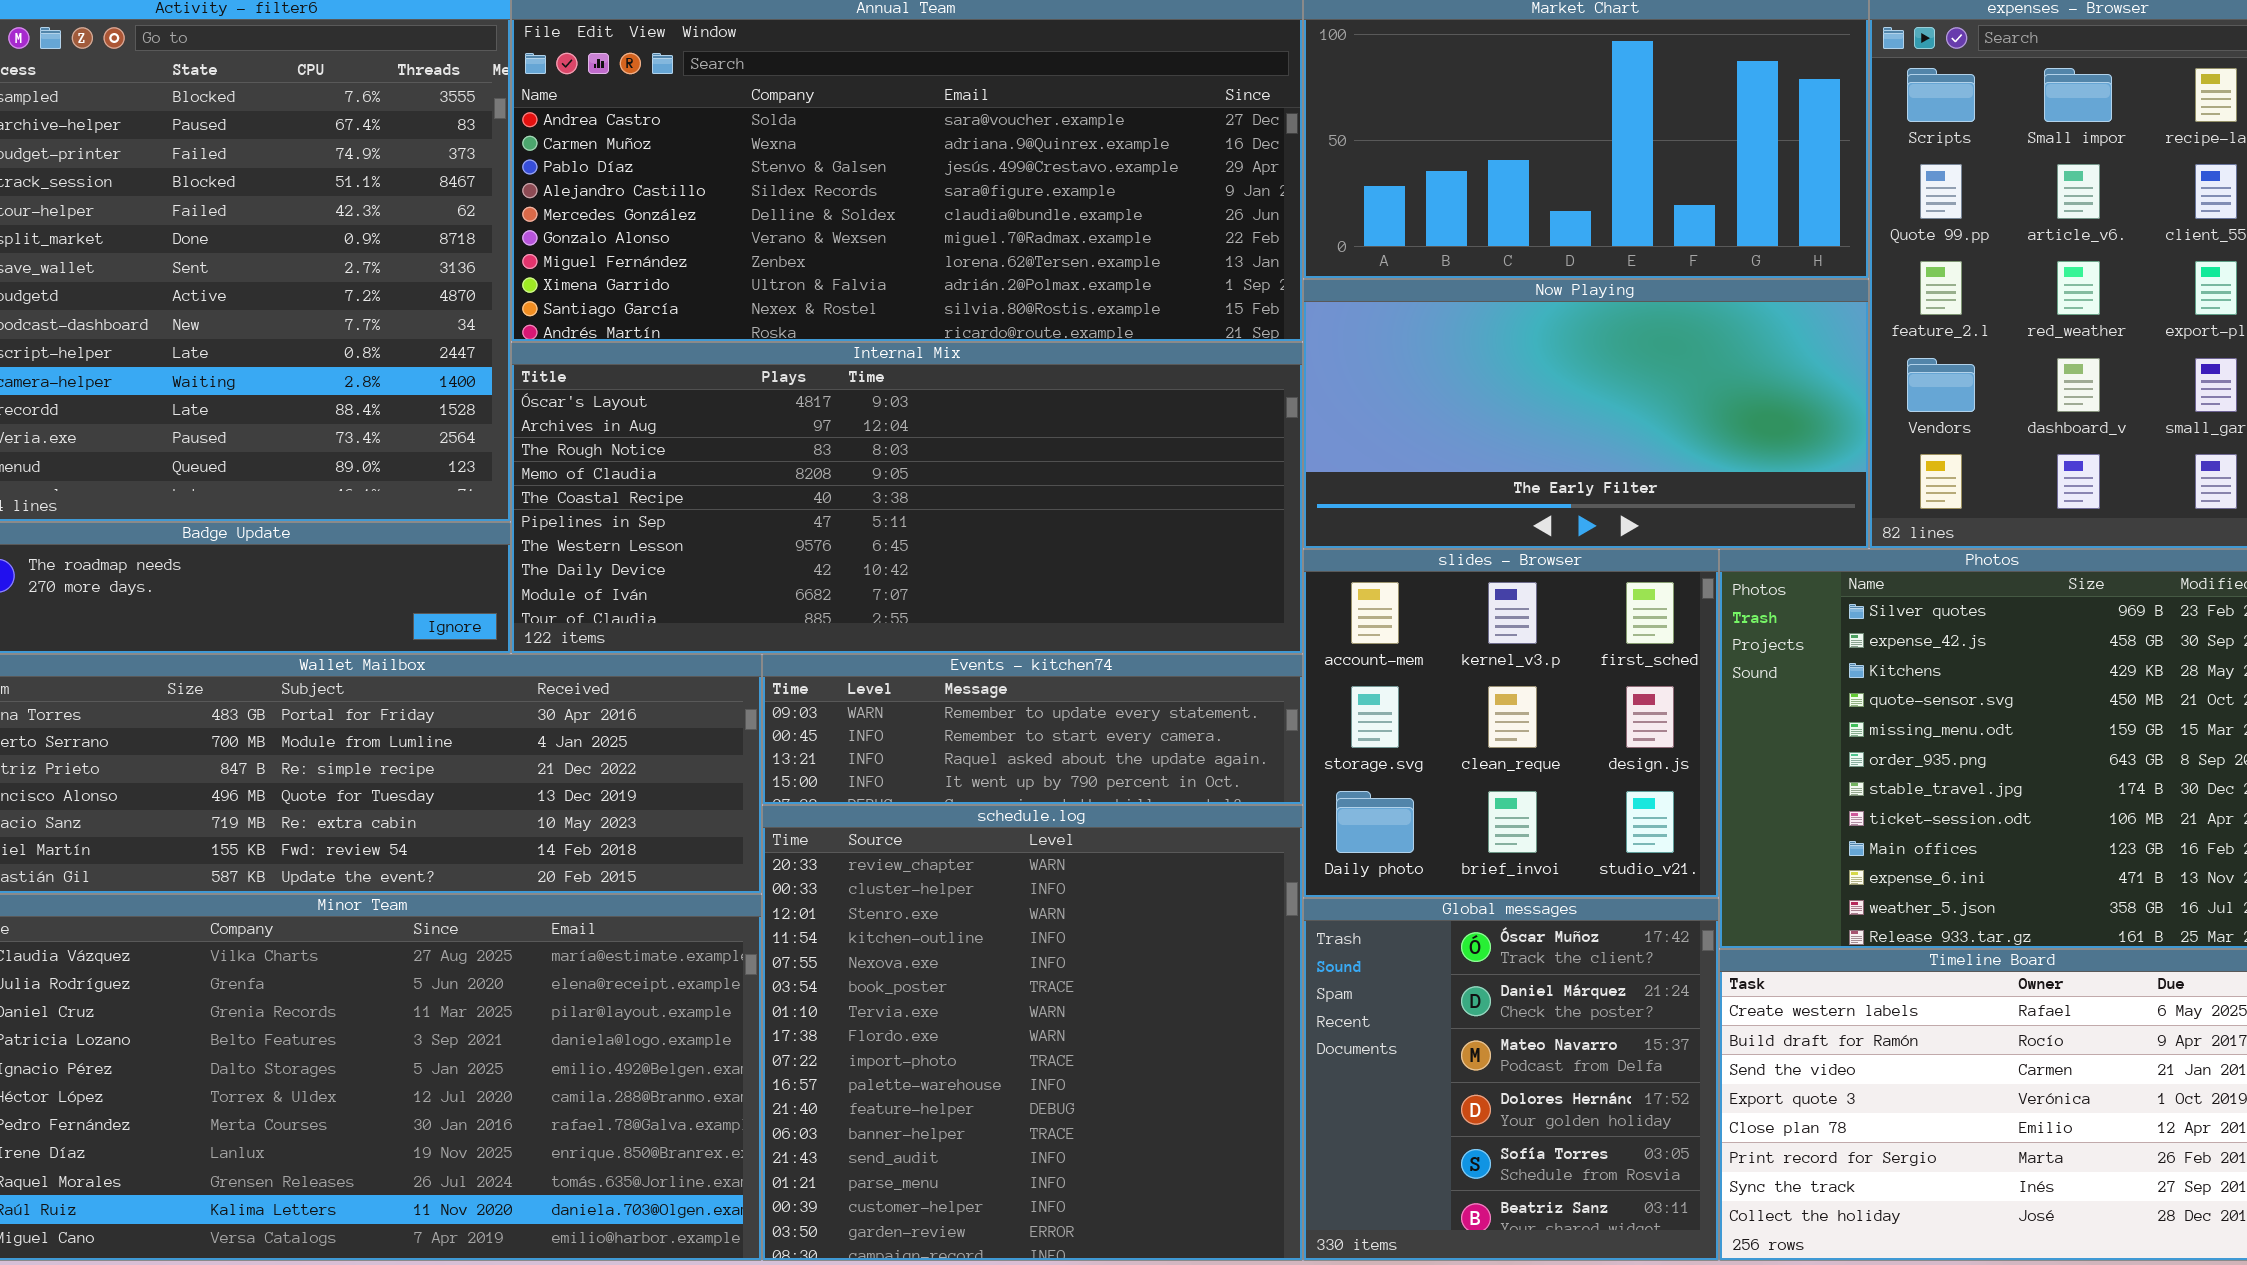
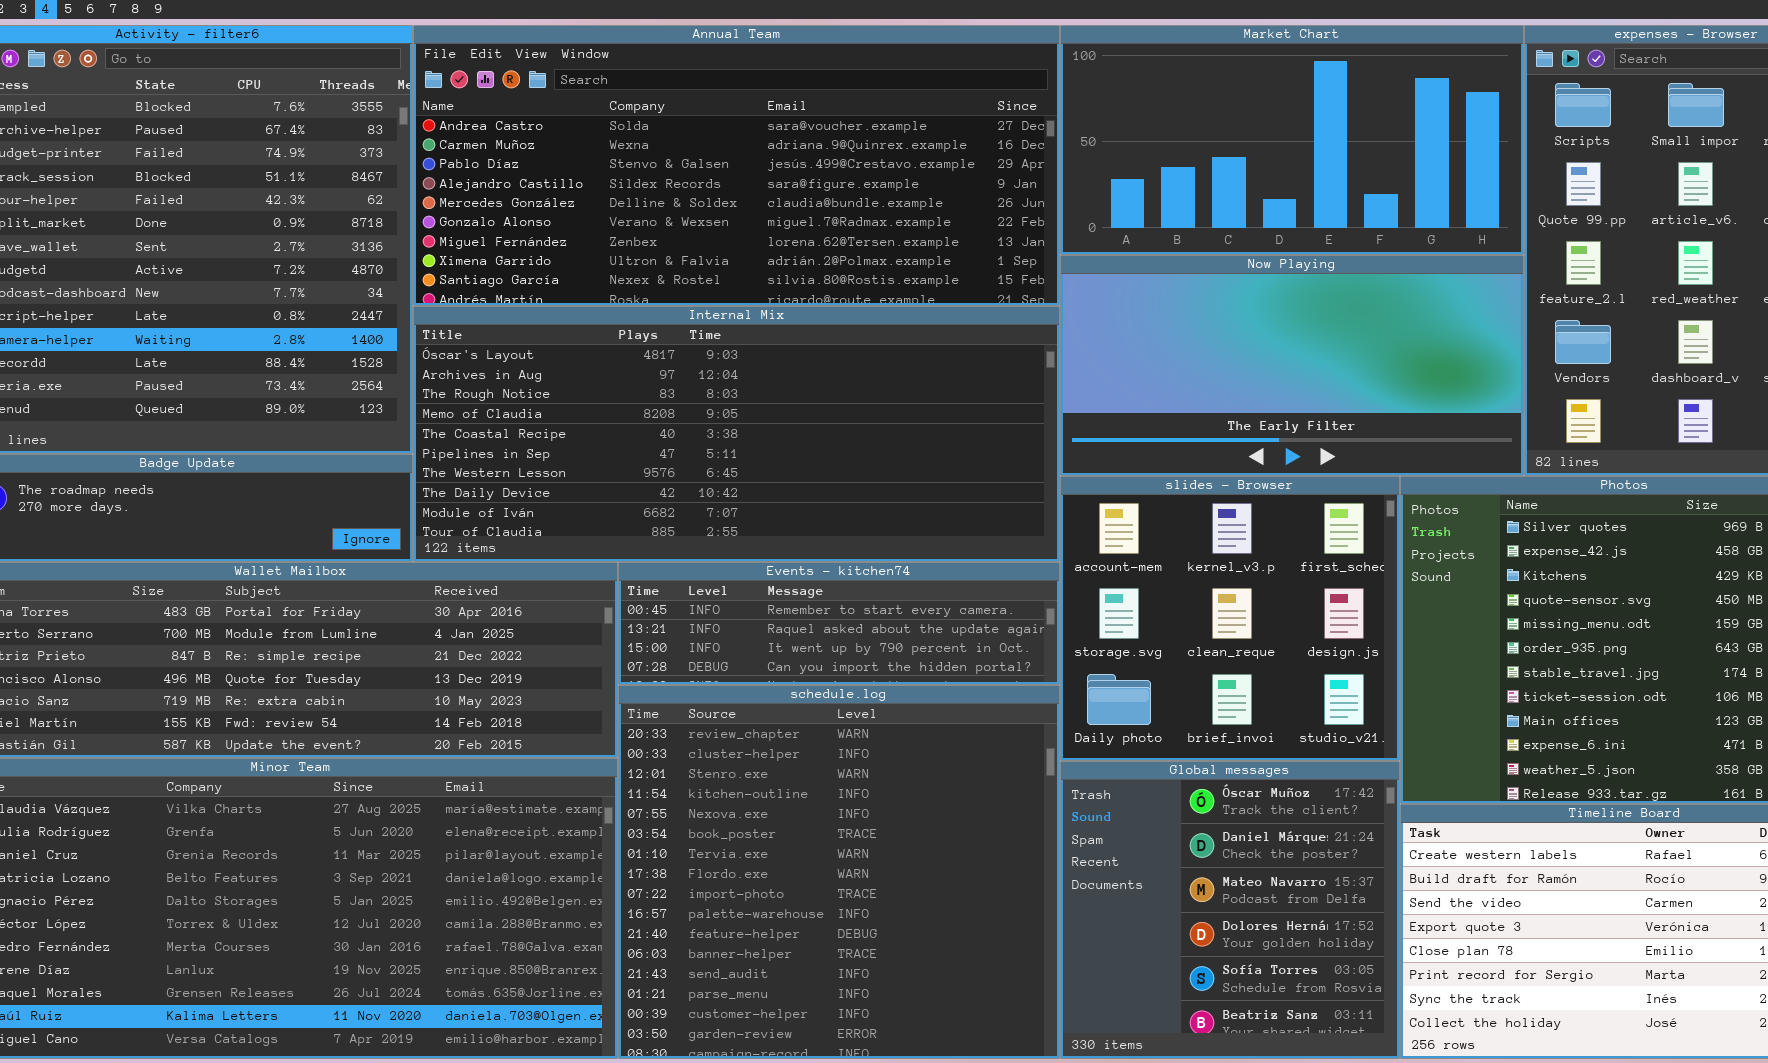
Events - kitchen74: [762,654,1303,805] -> [618,562,1060,685], scrolled down 1 row

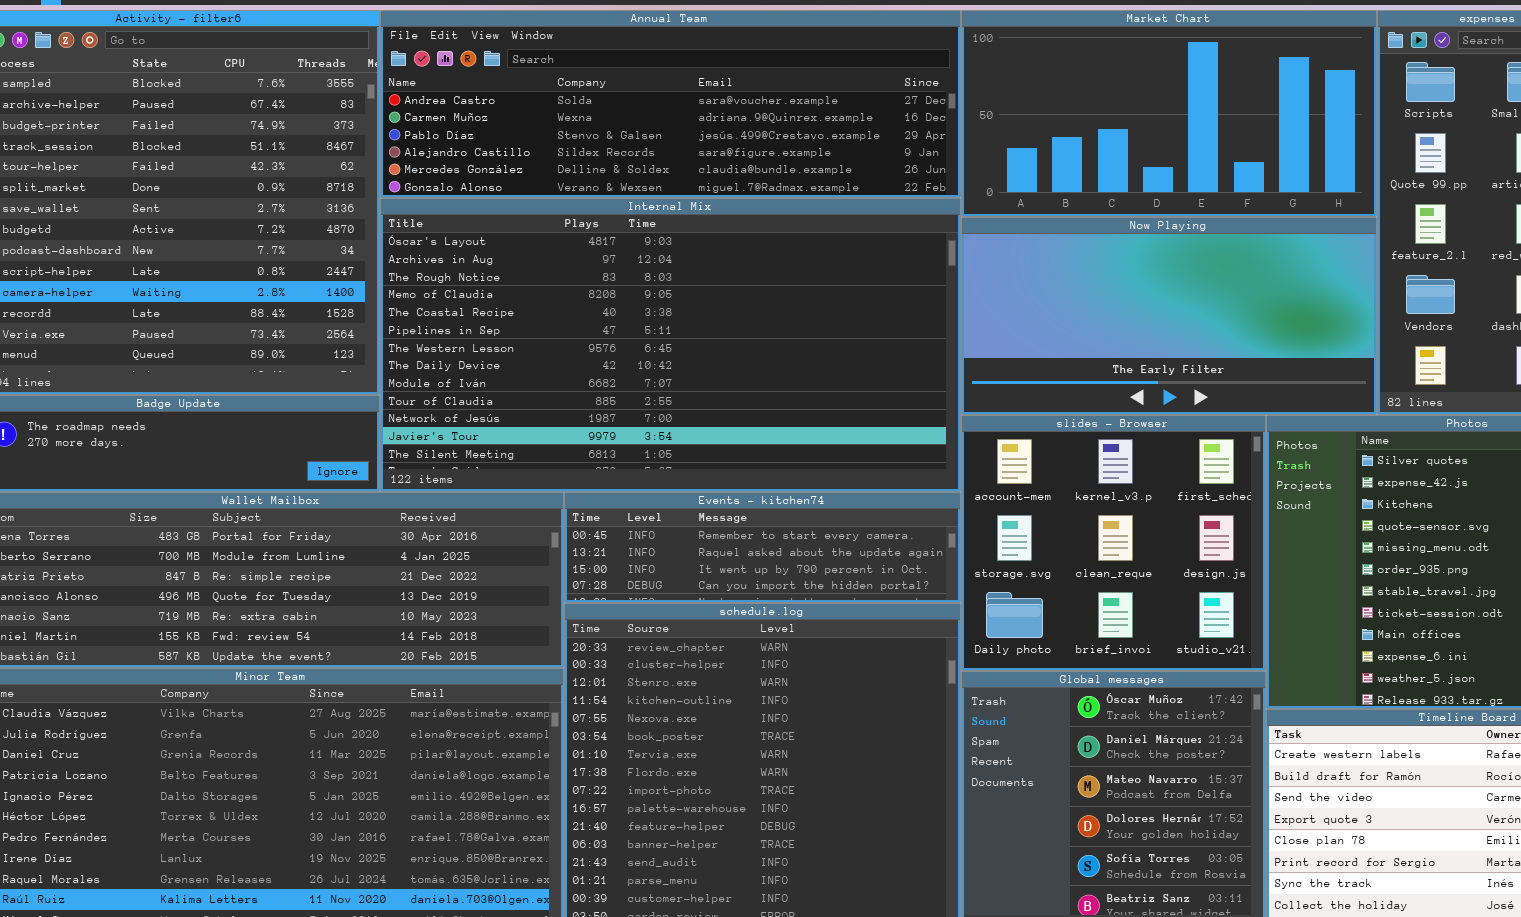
Annual Team: [413,25,1060,306] -> [380,10,961,198], resized
Internal Mix: [413,306,1060,562] -> [380,198,961,492], resized

